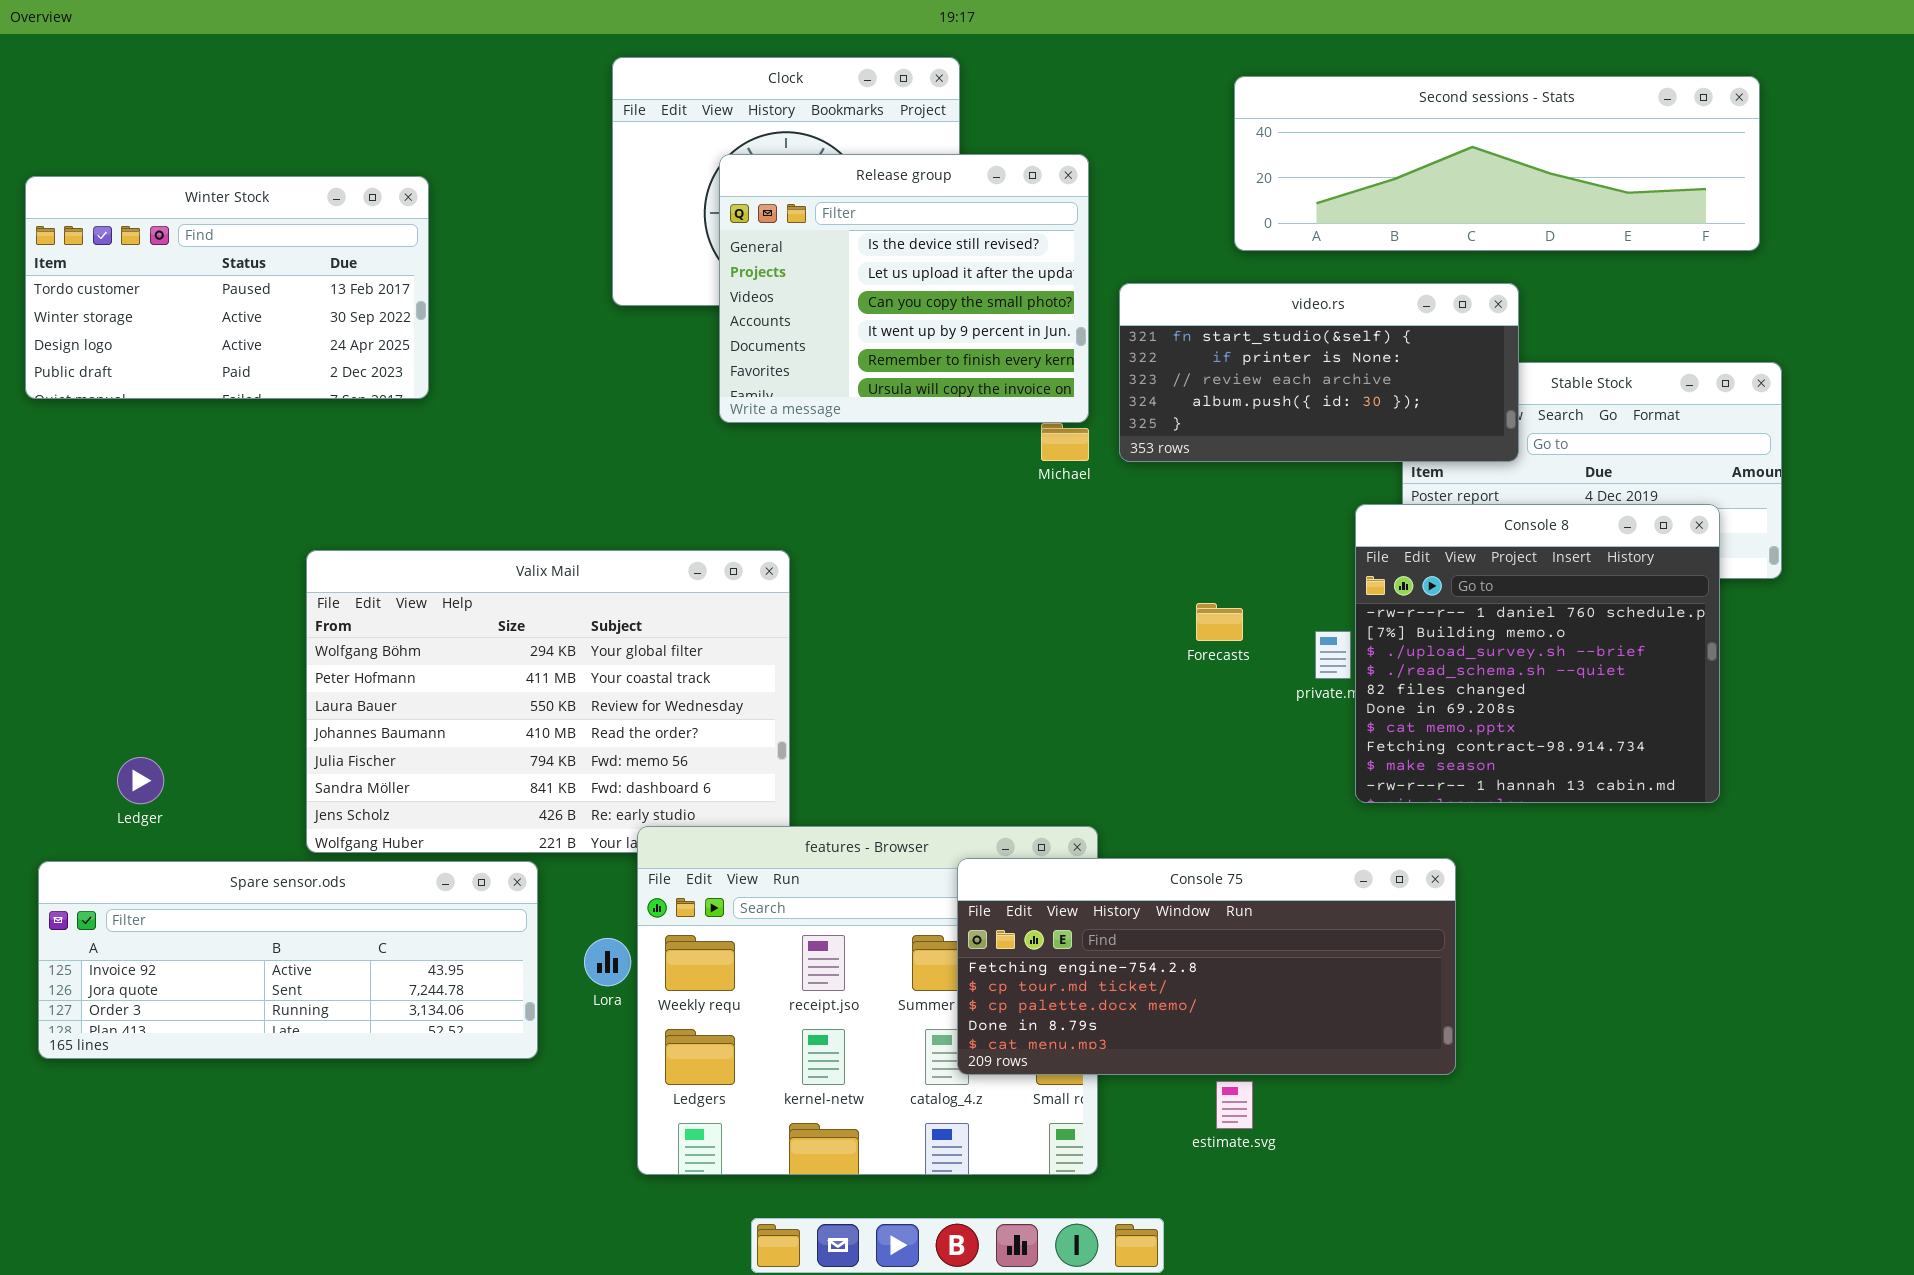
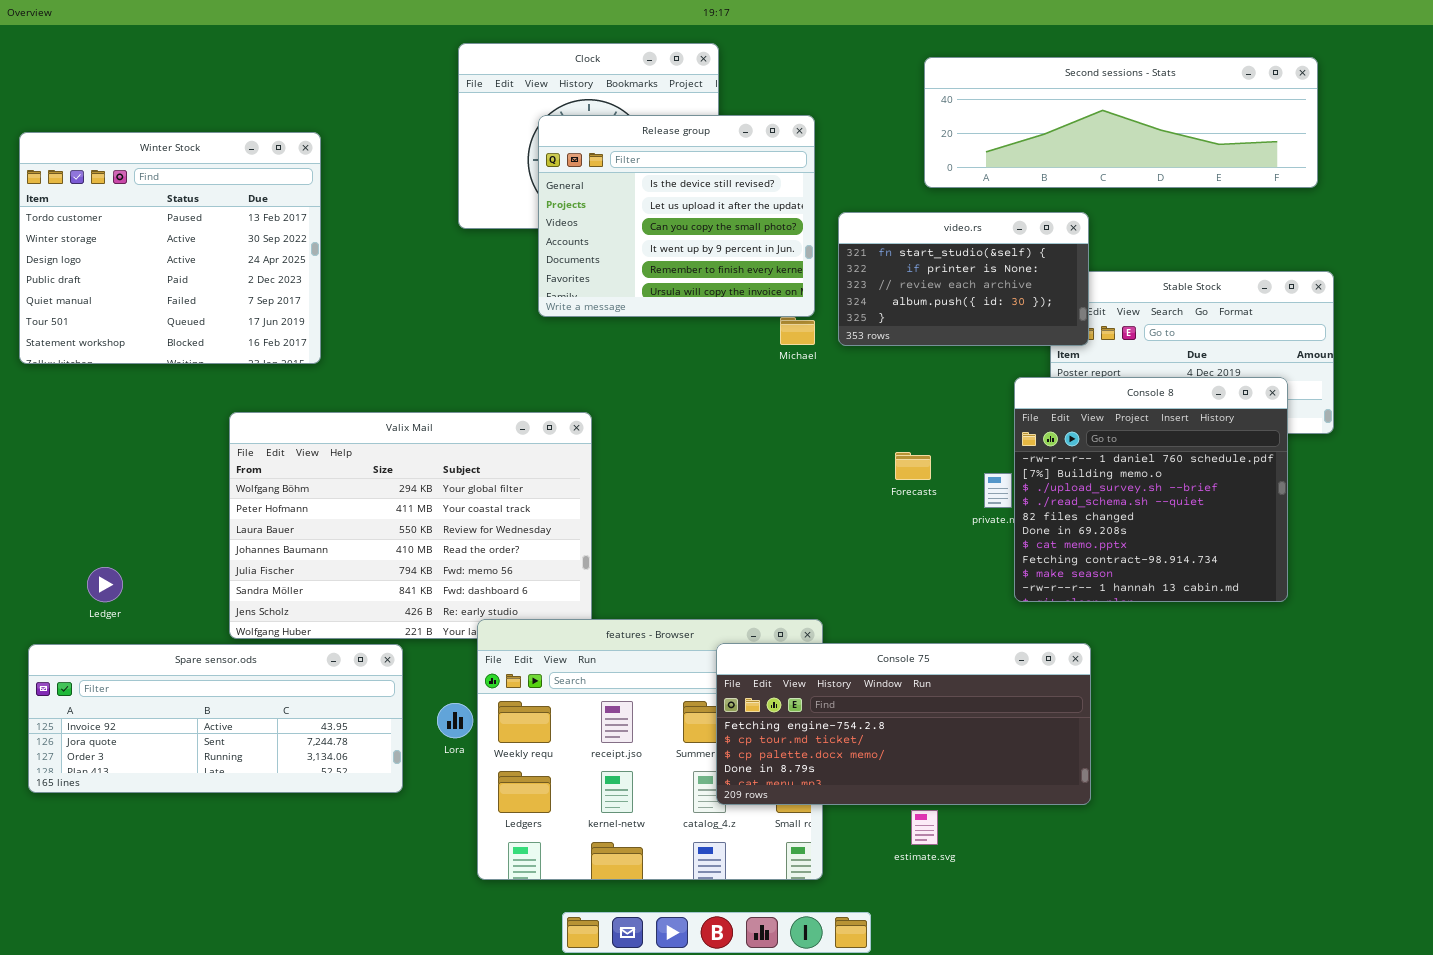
Winter Stock: [25,176,429,399] -> [19,132,321,364], resized
video.rs: [1119,283,1519,462] -> [838,212,1089,346], resized

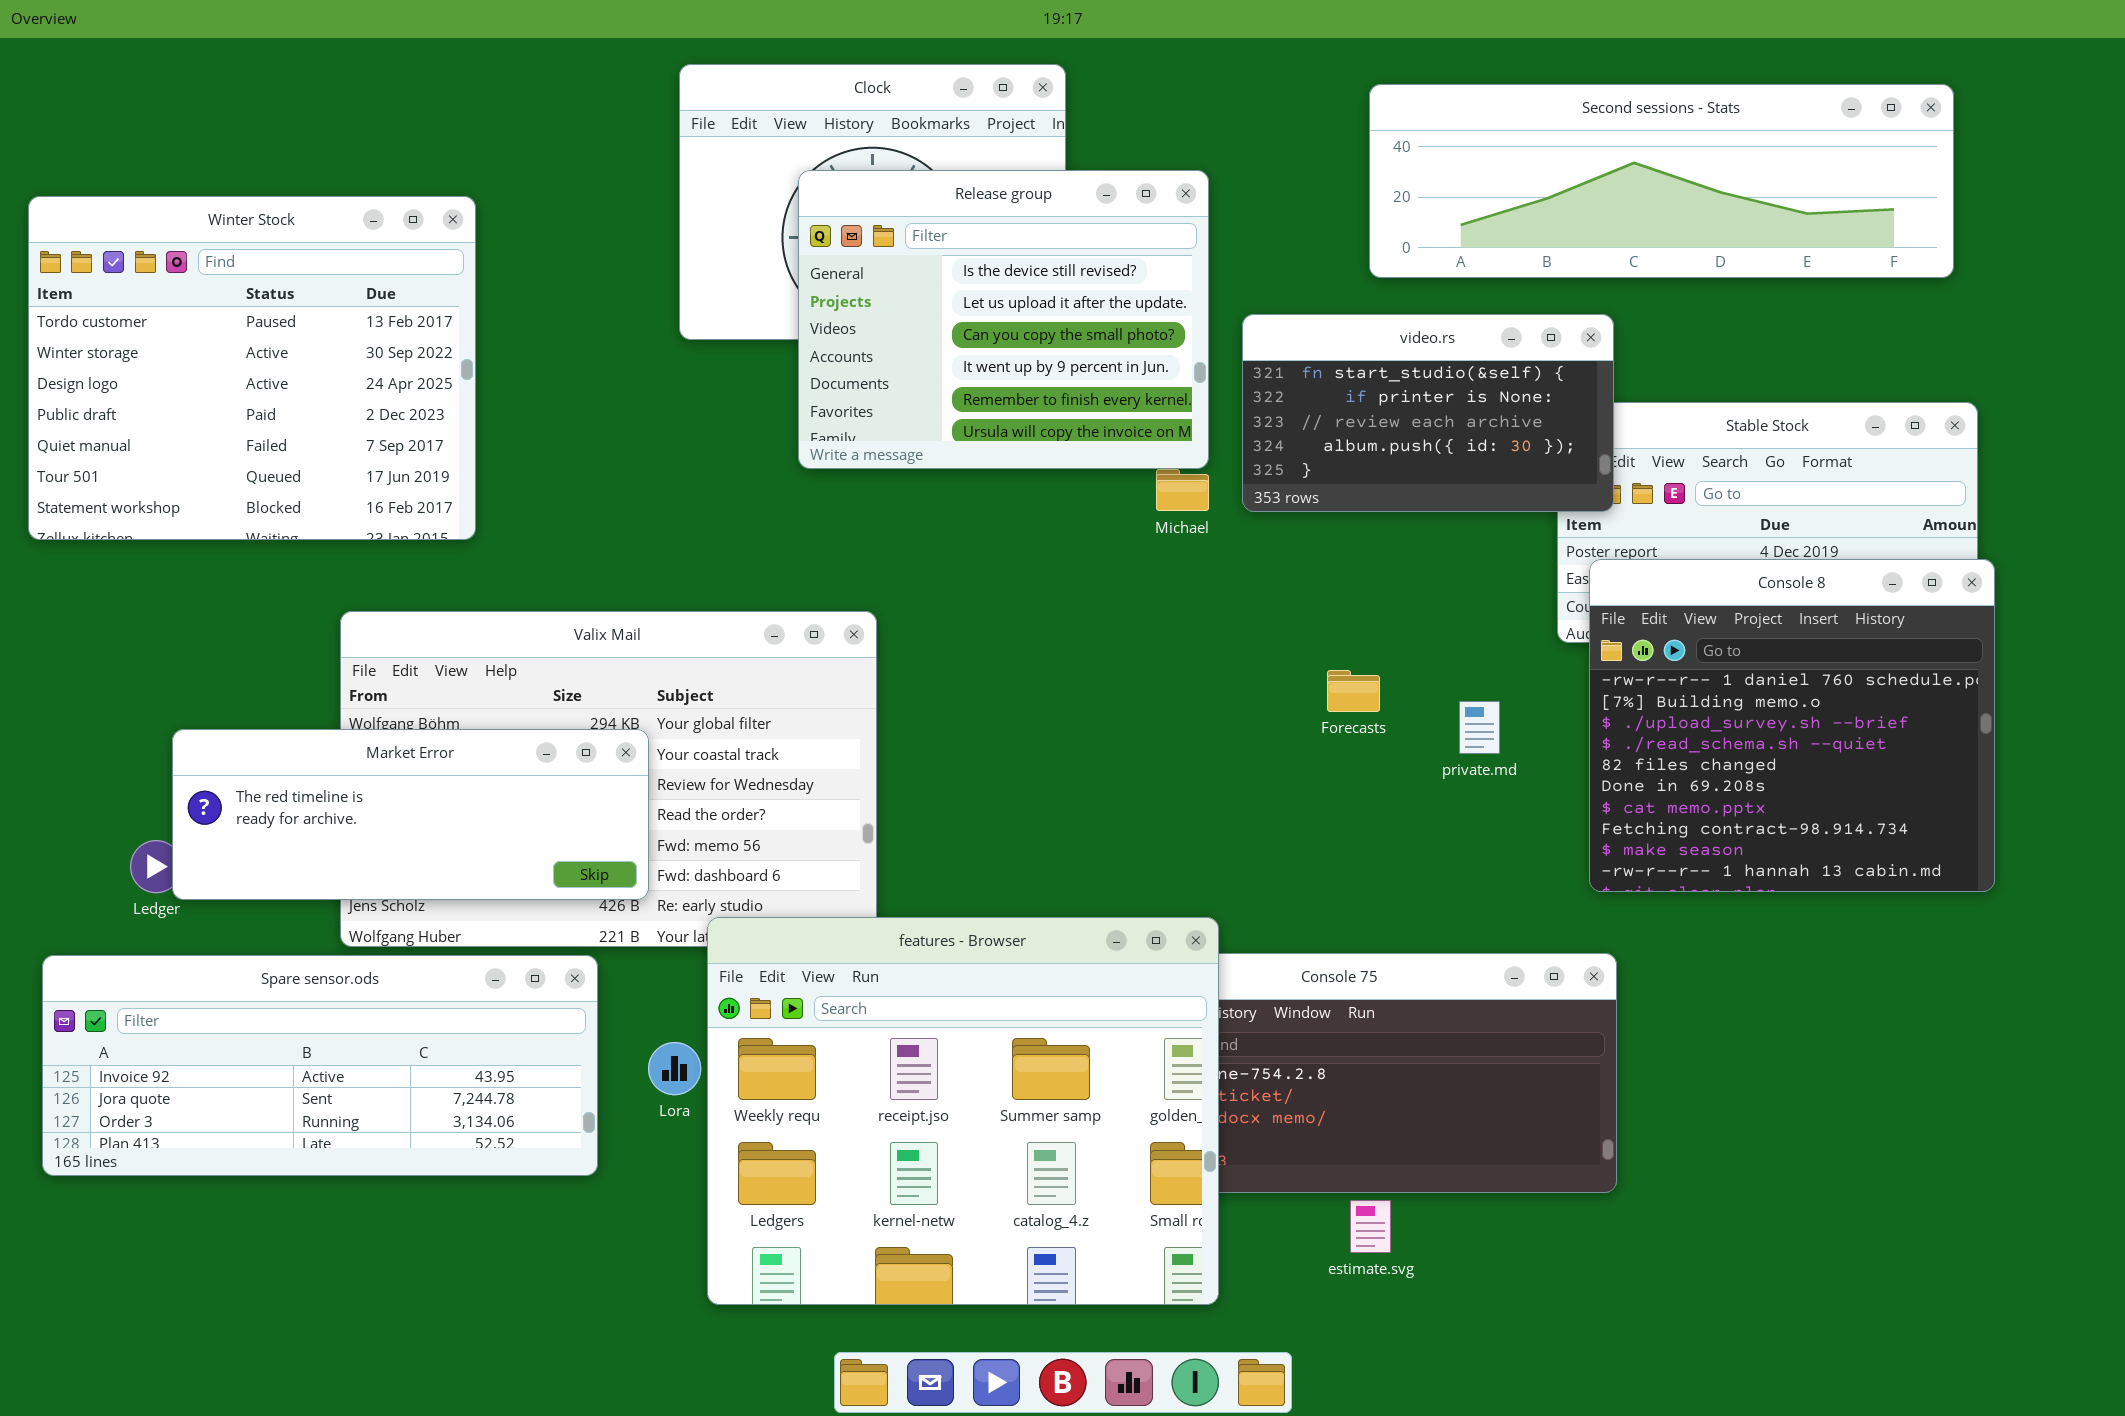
Console 8: [1014,377,1288,602] -> [1589,559,1995,892], moved
Market Error: none -> [172,729,649,900], opened
features - Browser: [477,619,823,880] -> [707,917,1219,1305], raised

